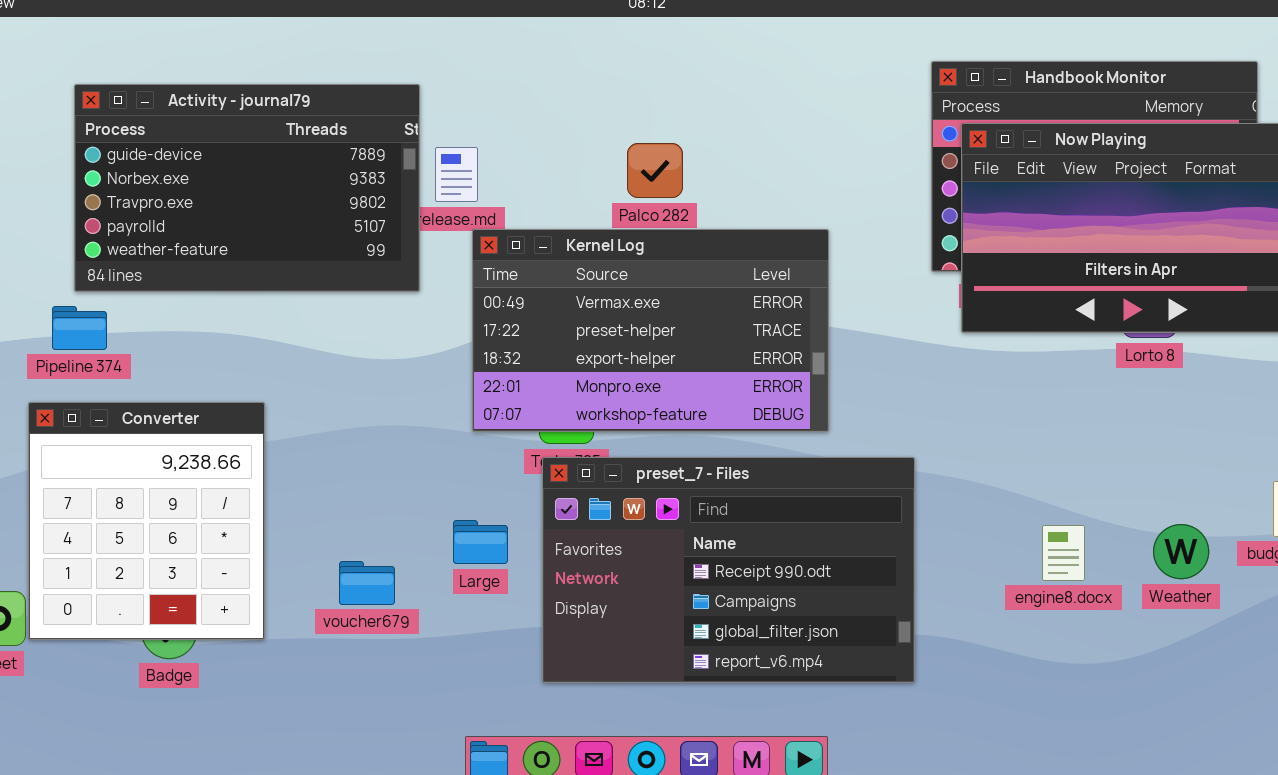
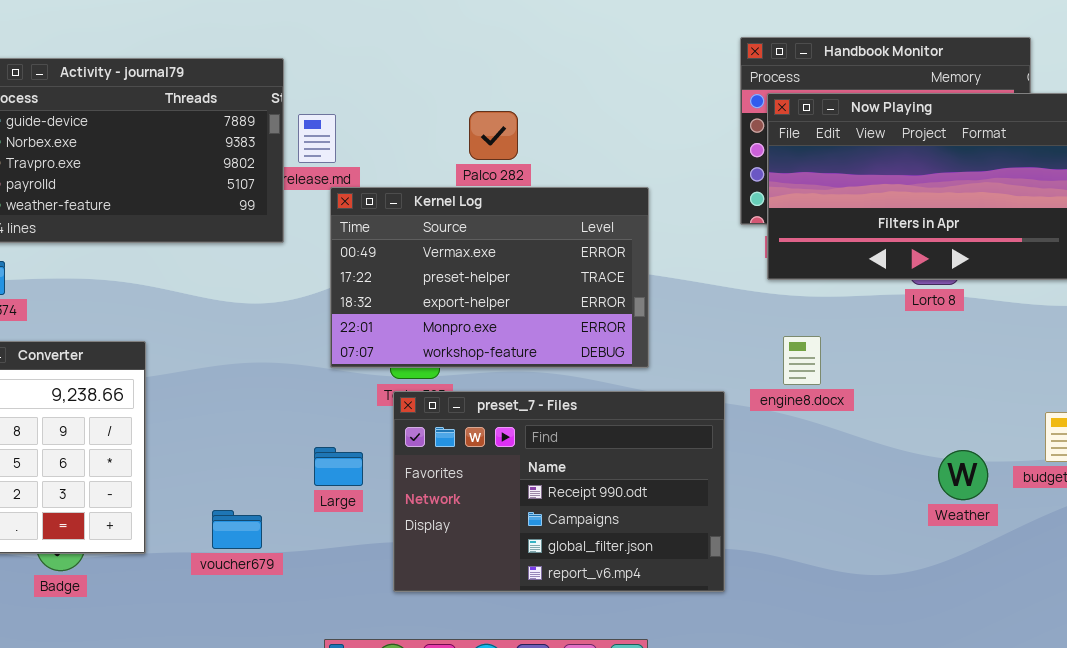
engine8.docx: [1042,525,1085,581] -> [783,336,821,385], moved
voucher679: [339,561,395,605] -> [212,510,262,549], moved

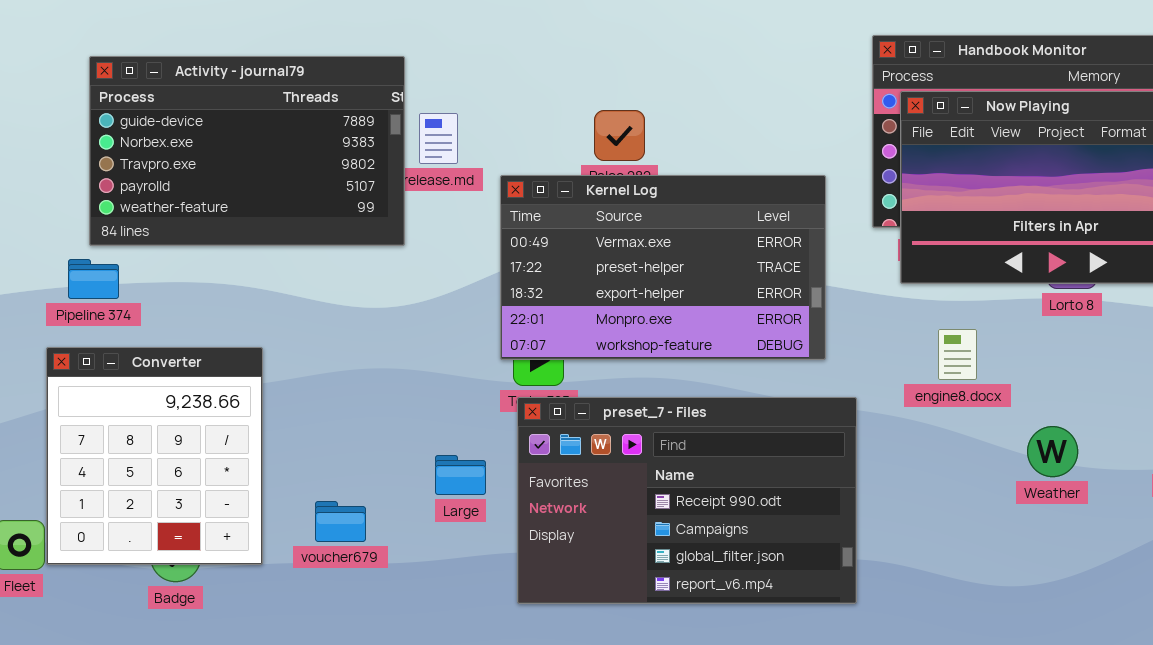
Kernel Log: [330,187,649,368] -> [500,175,826,360], moved
engine8.docx: [783,336,821,385] -> [938,329,977,380], moved
Weather: [938,450,988,500] -> [1027,426,1078,477], moved
voucher679: [212,510,262,549] -> [315,501,366,542], moved

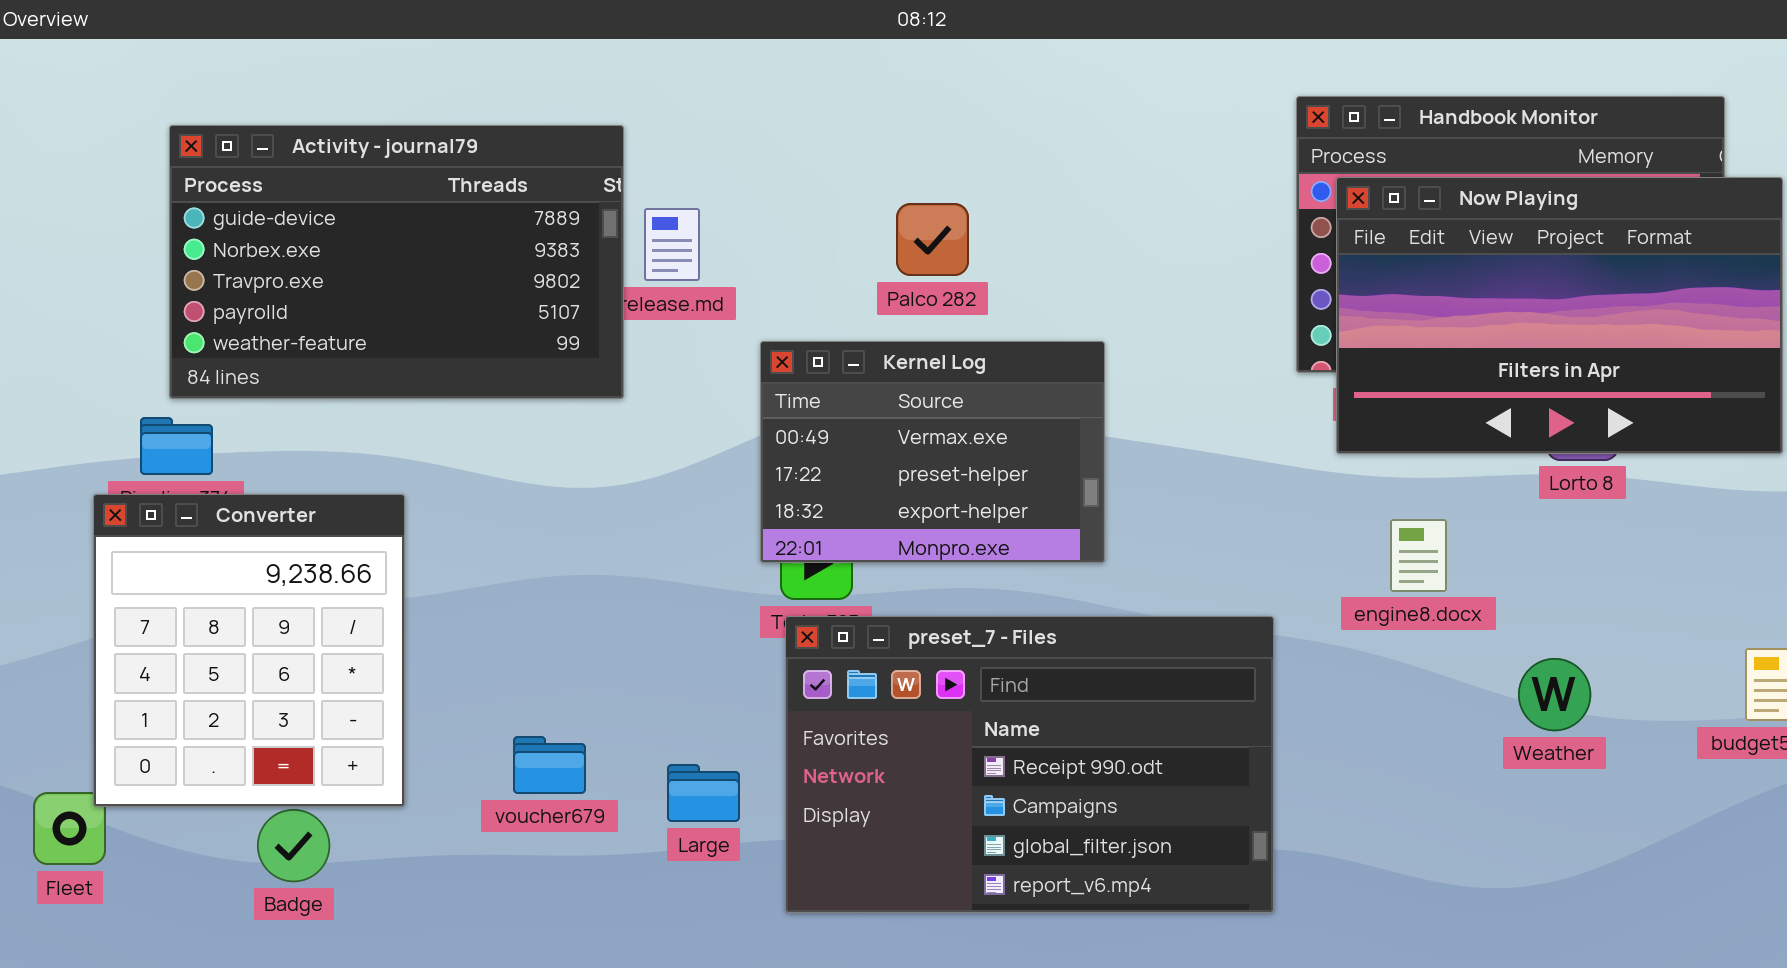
Kernel Log: [500,175,826,360] -> [760,341,1105,563], resized
Converter: [46,347,263,565] -> [93,494,405,807], moved
Large: [435,455,486,495] -> [667,764,740,822], moved
voucher679: [315,501,366,542] -> [513,736,586,794], moved

